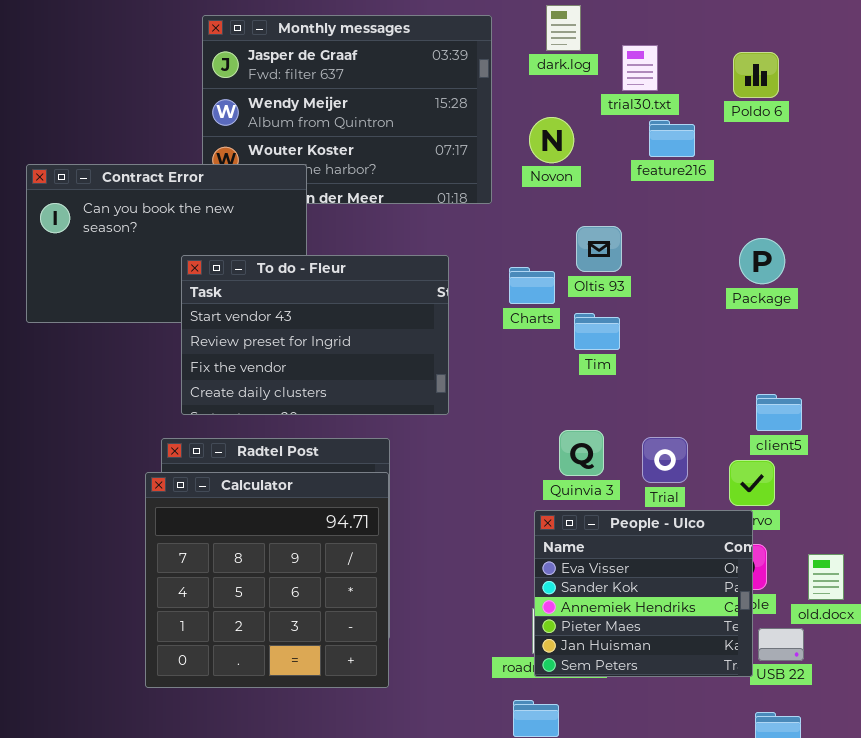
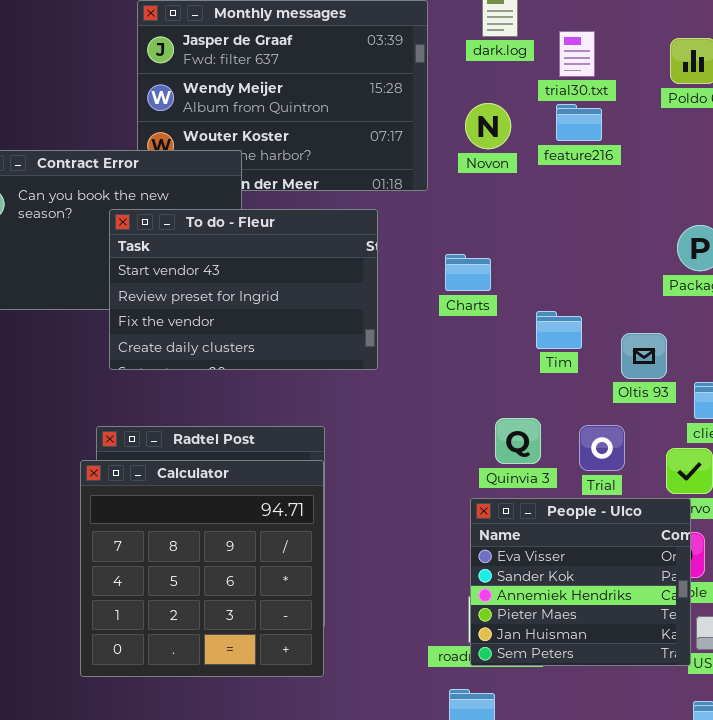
feature216: [649,120,695,157] -> [556,104,602,141], moved
Oltis 93: [576,226,622,272] -> [621,333,667,379], moved
To do - Fleur: [181,255,449,415] -> [109,209,378,370], moved
Tim: [574,313,620,350] -> [536,311,582,349], moved

